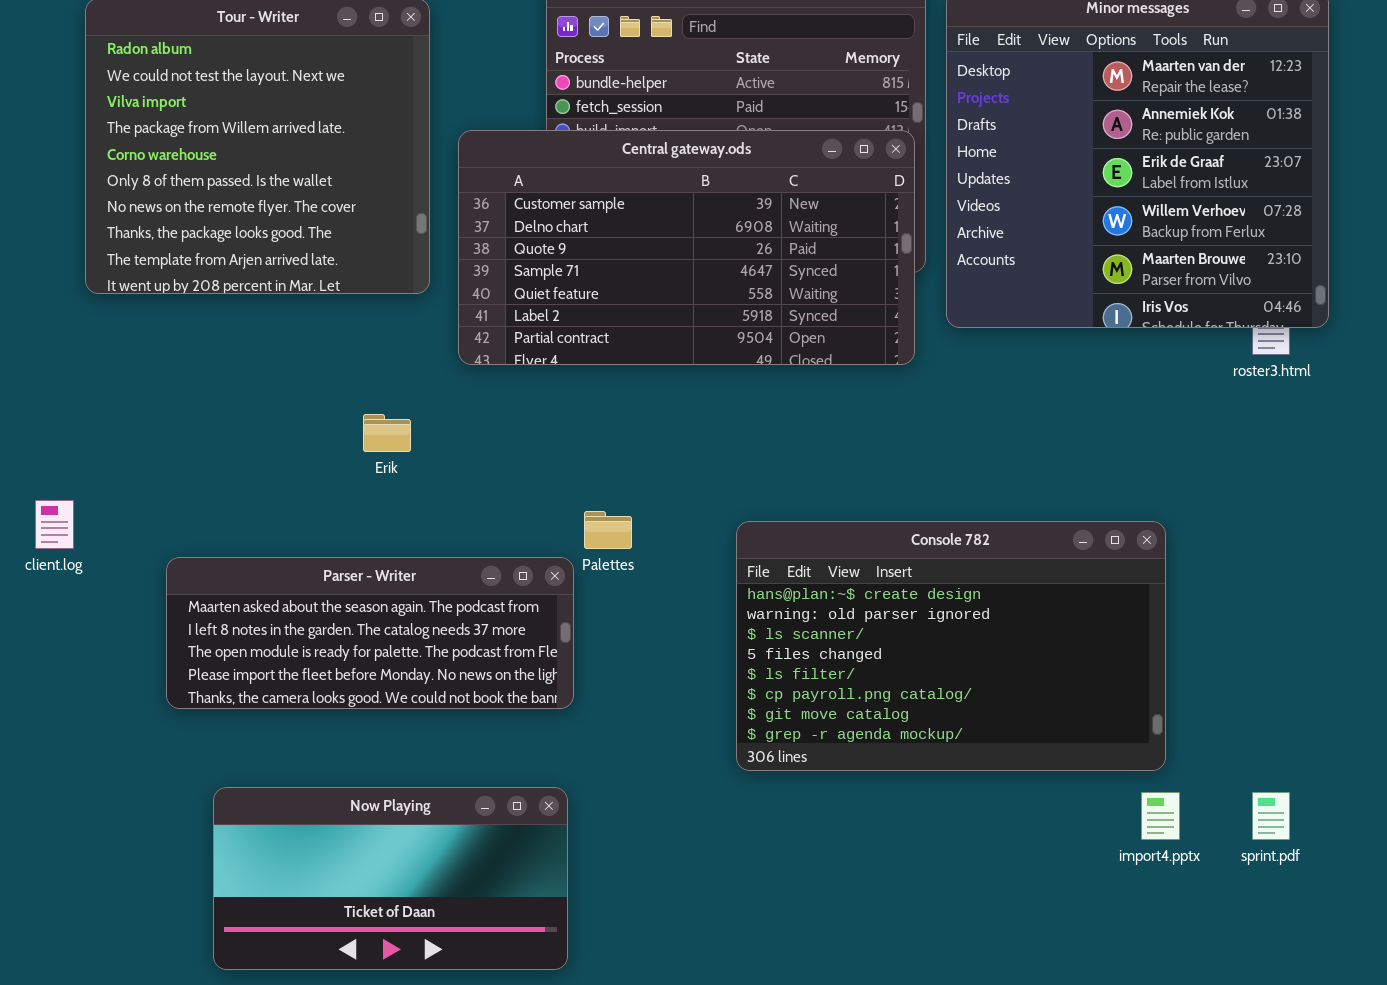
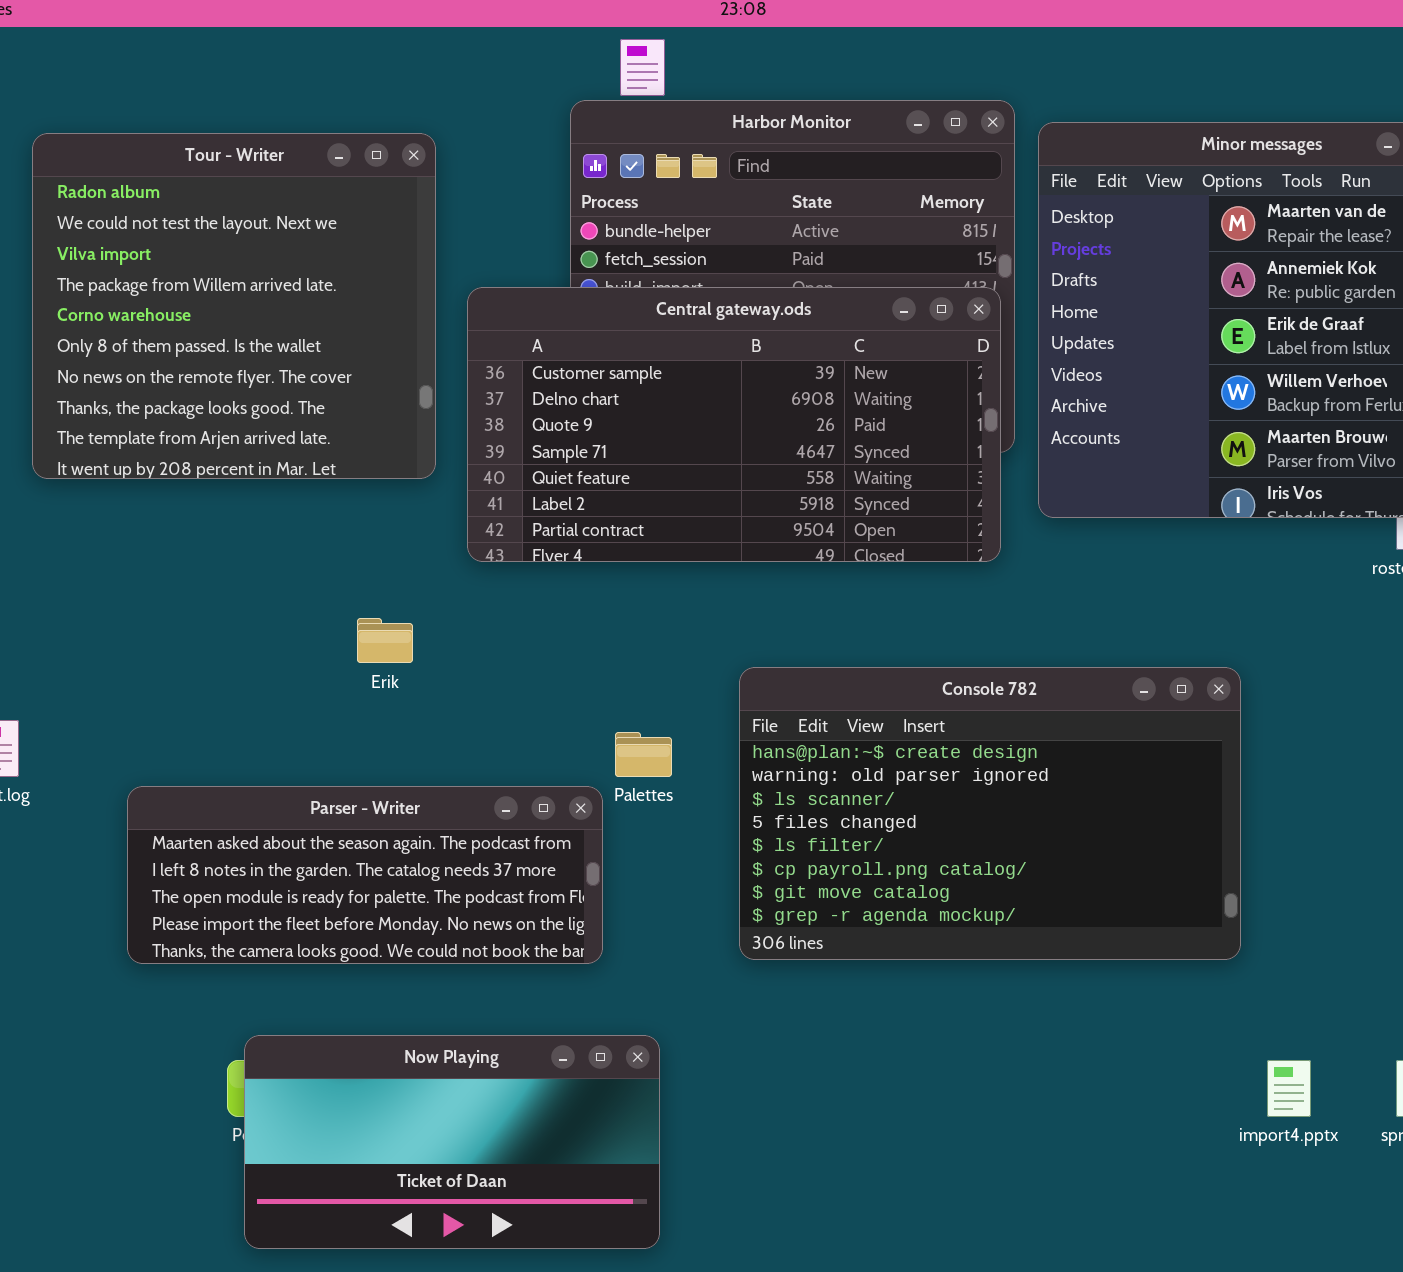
Console 782: [736,521,1166,771] -> [739,667,1241,960], moved
Now Playing: [213,787,568,970] -> [244,1035,660,1249], moved

